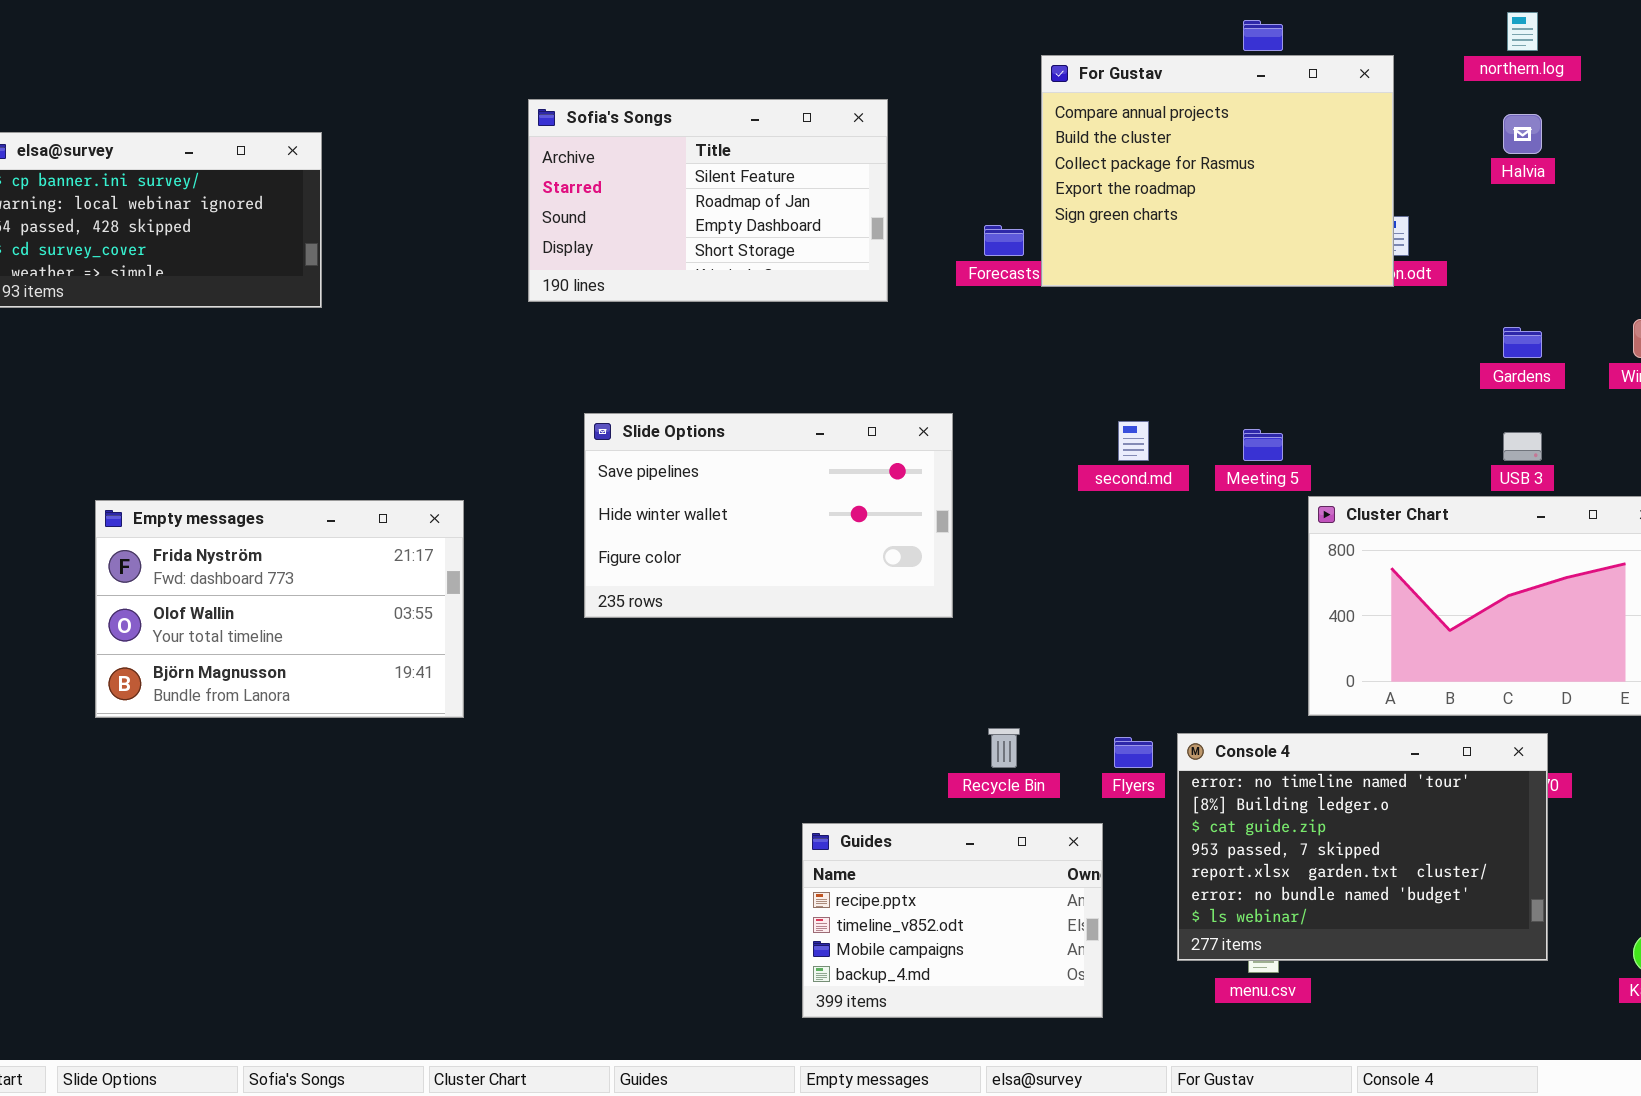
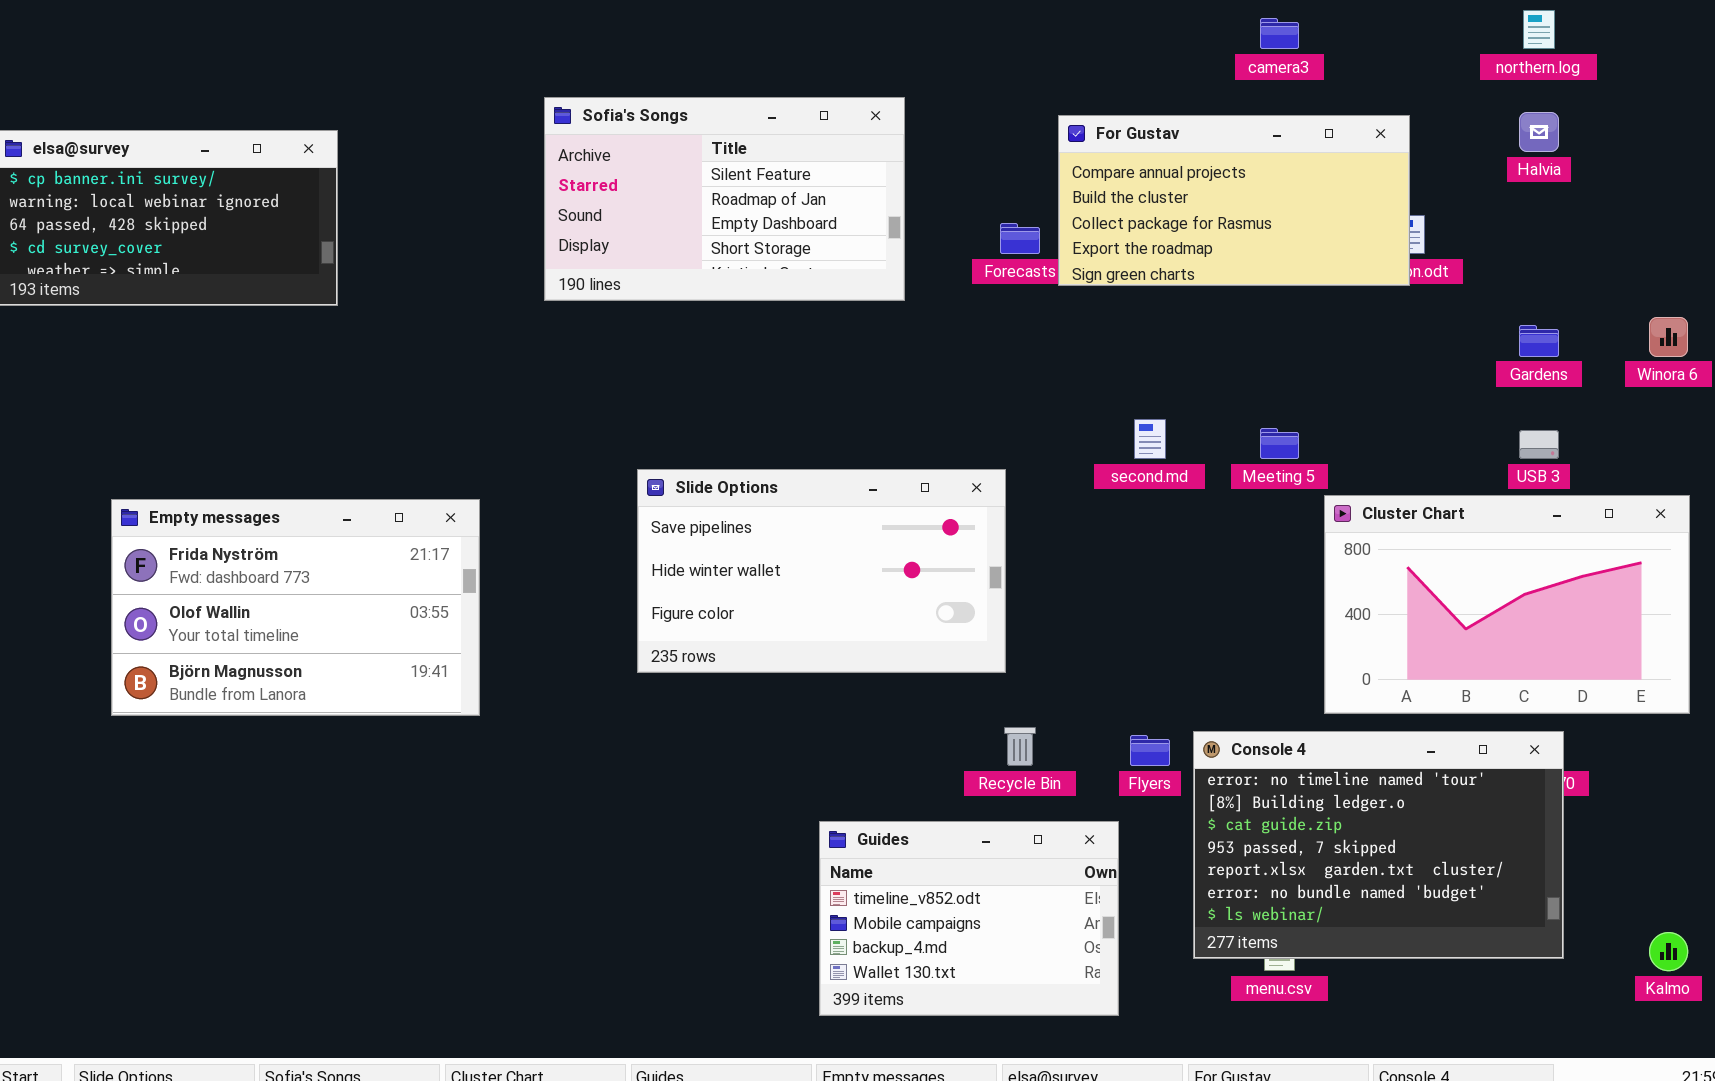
For Gustav: [1041,55,1394,287] -> [1058,115,1410,286], resized
Slide Options: [584,413,953,618] -> [637,469,1006,673], moved
Guides: [802,823,1103,1018] -> [819,821,1119,1016], scrolled down 1 row

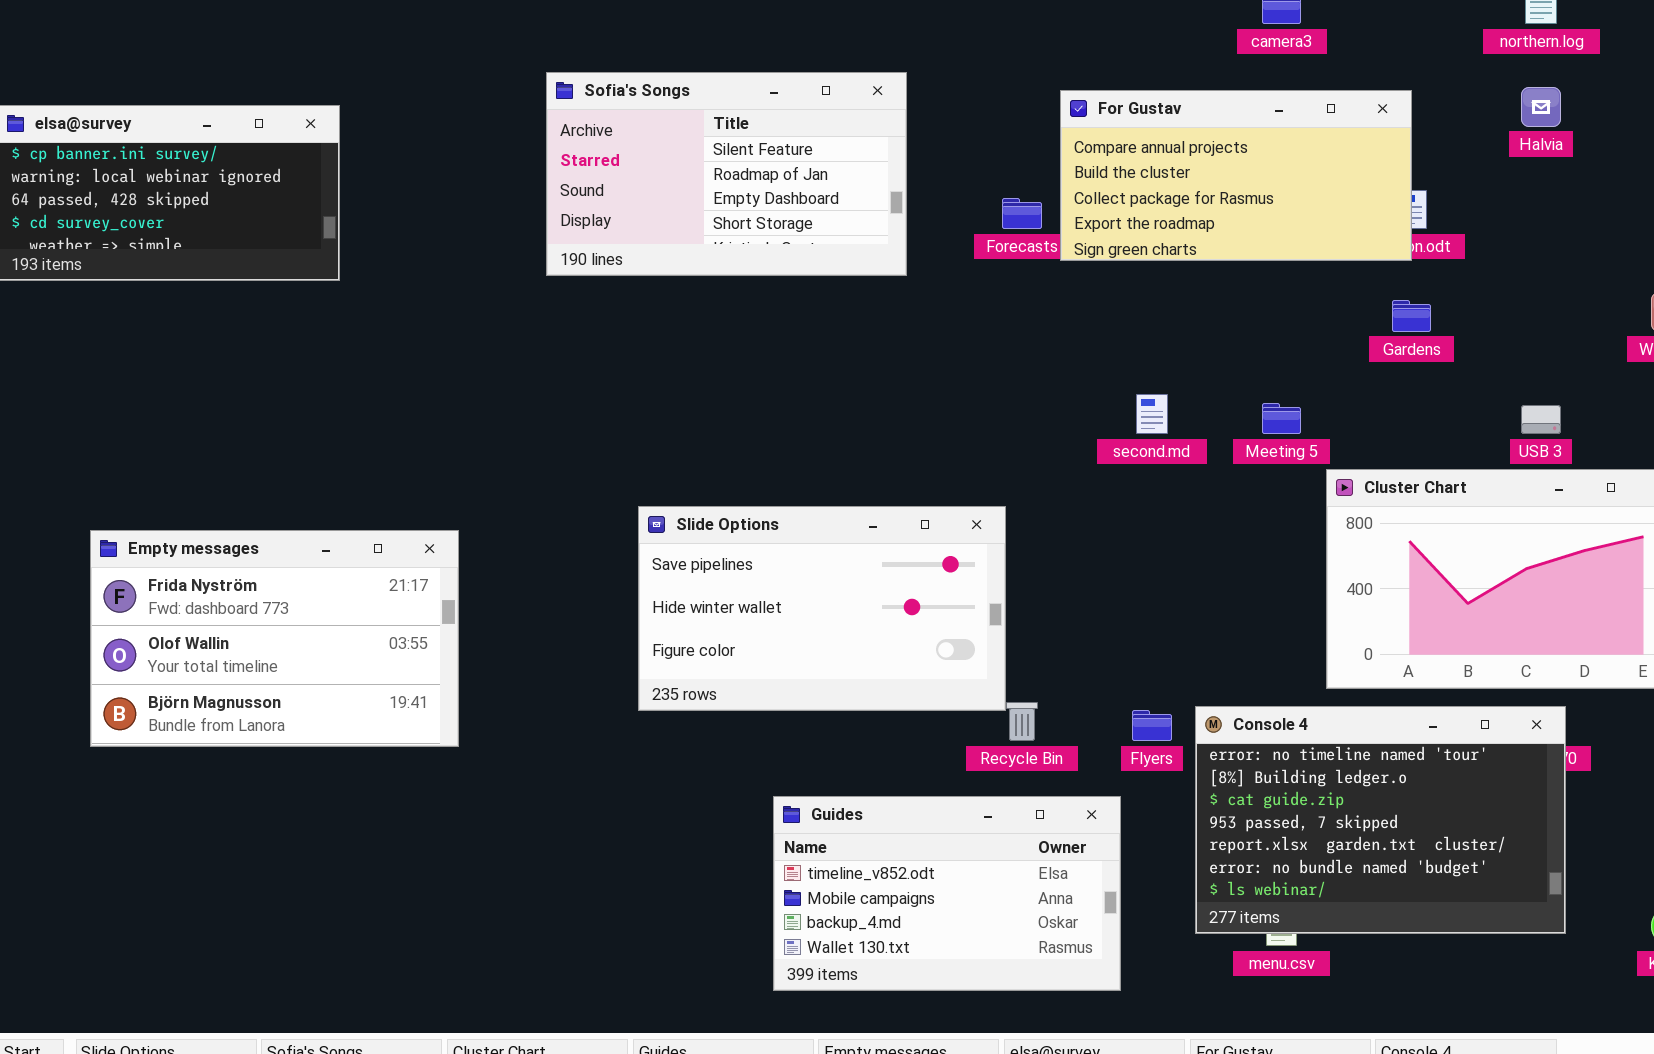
Gardens: [1519,325,1559,357] -> [1392,300,1431,332], moved
Slide Options: [637,469,1006,673] -> [638,506,1006,711], moved
Empty messages: [111,499,480,716] -> [90,530,459,747], moved
Guides: [819,821,1119,1016] -> [773,796,1121,991], resized

